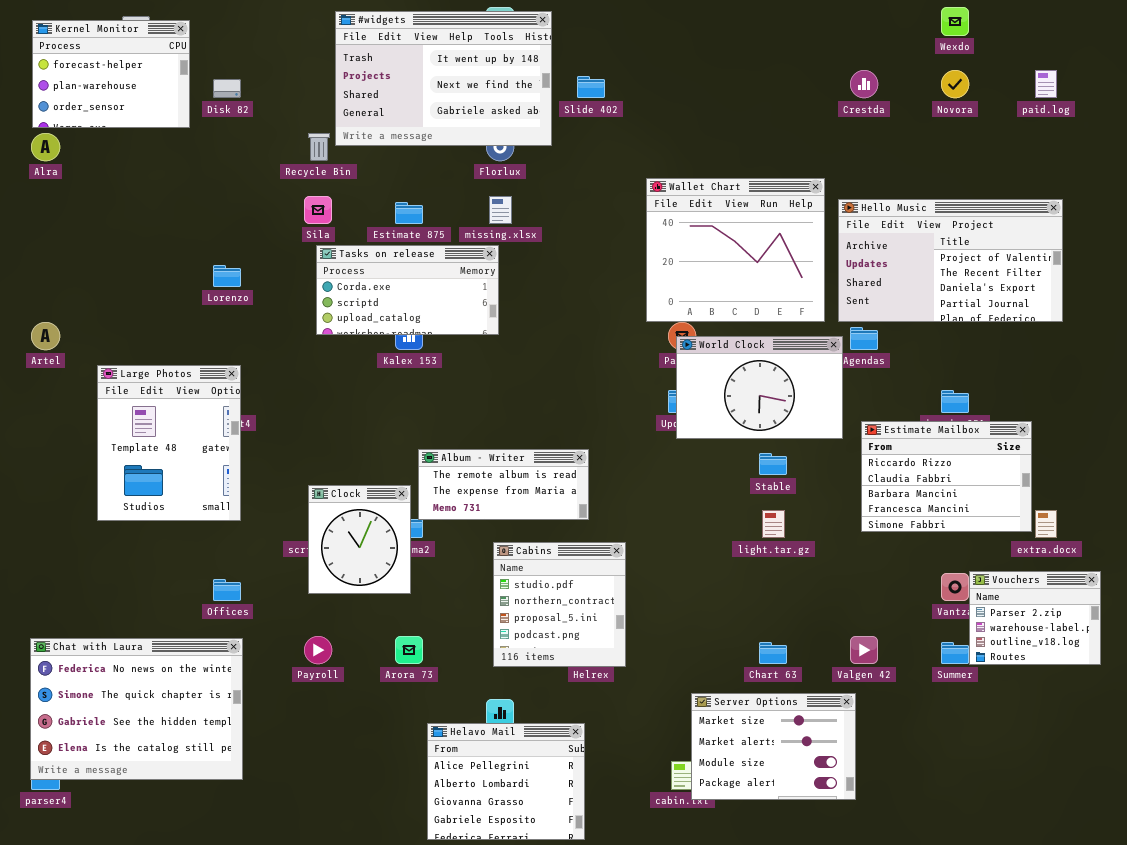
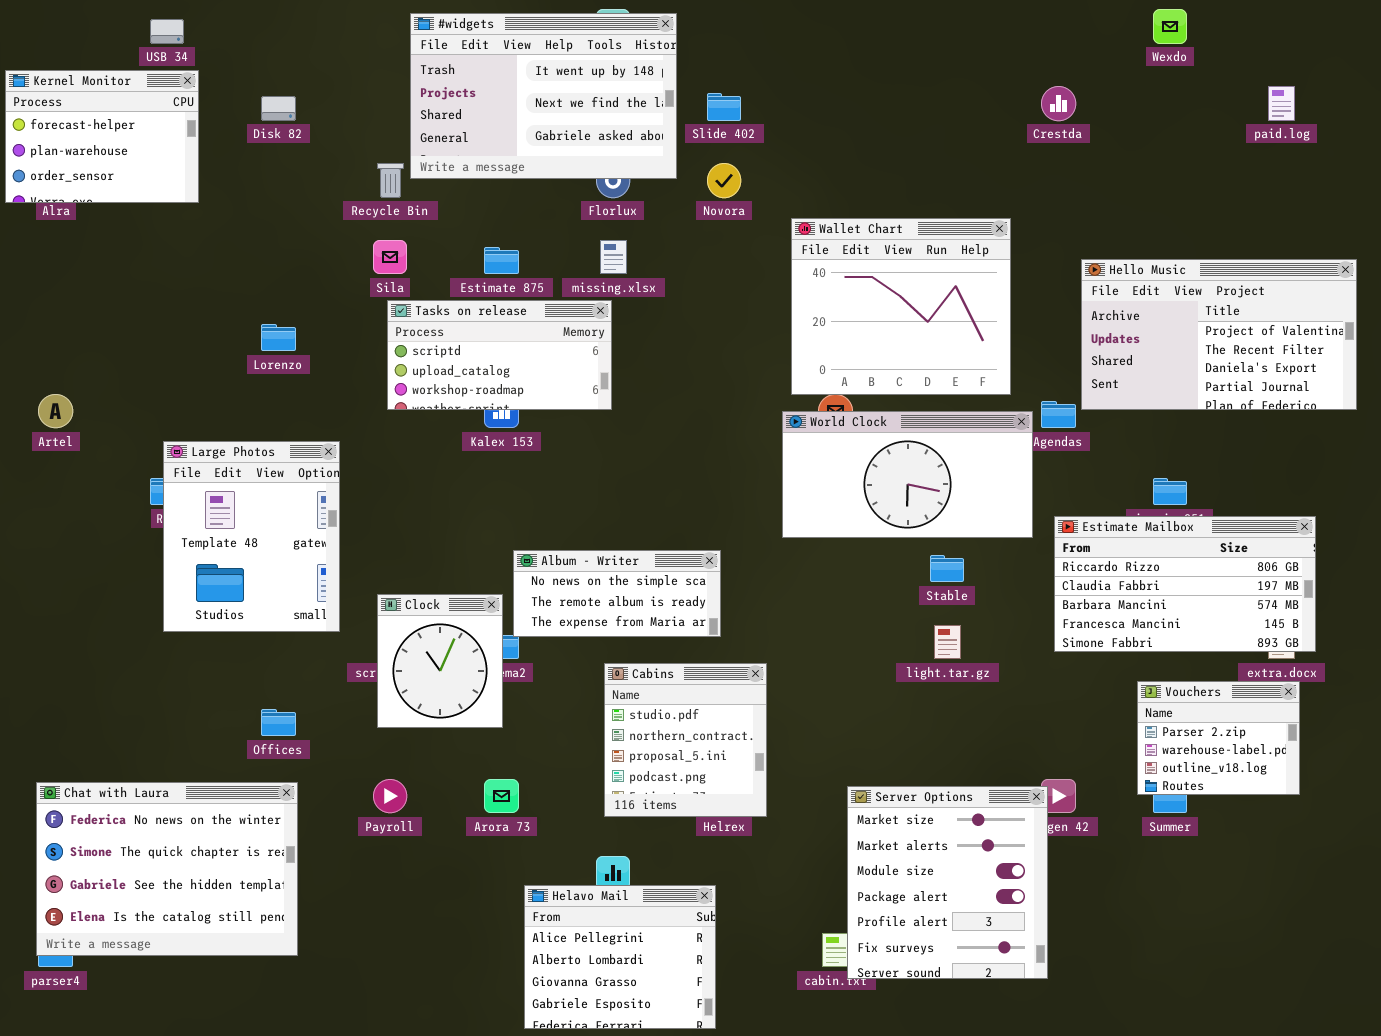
Kernel Monitor: [32,20,190,128] -> [5,70,199,203], moved
Novora: [941,70,969,98] -> [707,163,741,198], moved
Hello Music: [838,199,1063,322] -> [1081,259,1357,410], moved
Tasks on release: [316,245,499,335] -> [387,300,612,410], scrolled down 1 row
World Clock: [676,336,843,439] -> [782,411,1033,538], resized
Large Photos: [97,365,241,521] -> [163,441,340,632], moved
Estimate Mailbox: [861,421,1032,532] -> [1054,516,1316,652], resized
Album - Writer: [418,449,589,520] -> [513,550,721,637], scrolled up 1 row
Vouchers: [969,571,1101,665] -> [1137,681,1300,795], moved
Server Options: [691,693,856,800] -> [847,786,1048,979], resized

